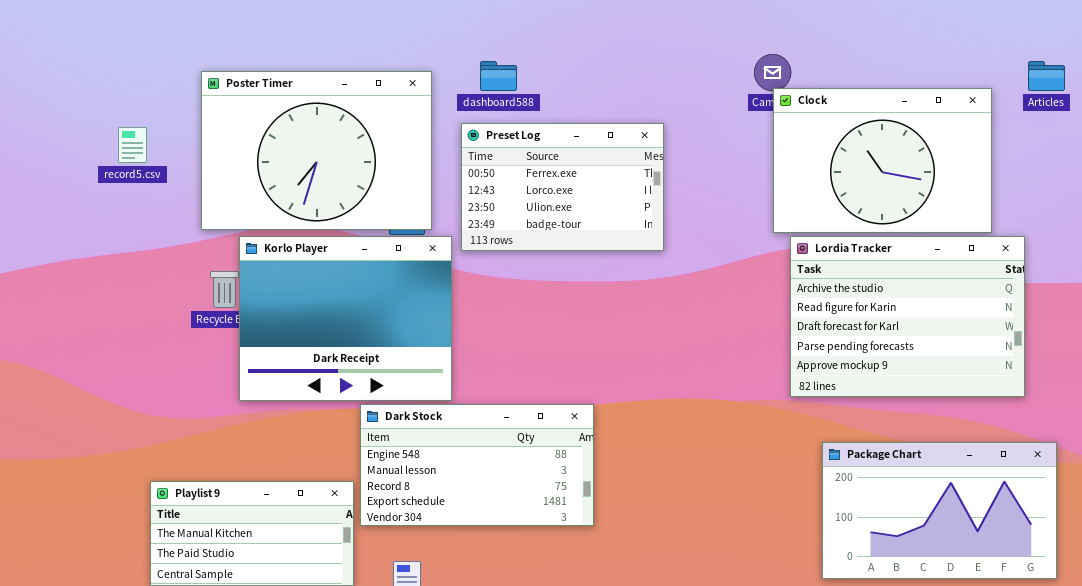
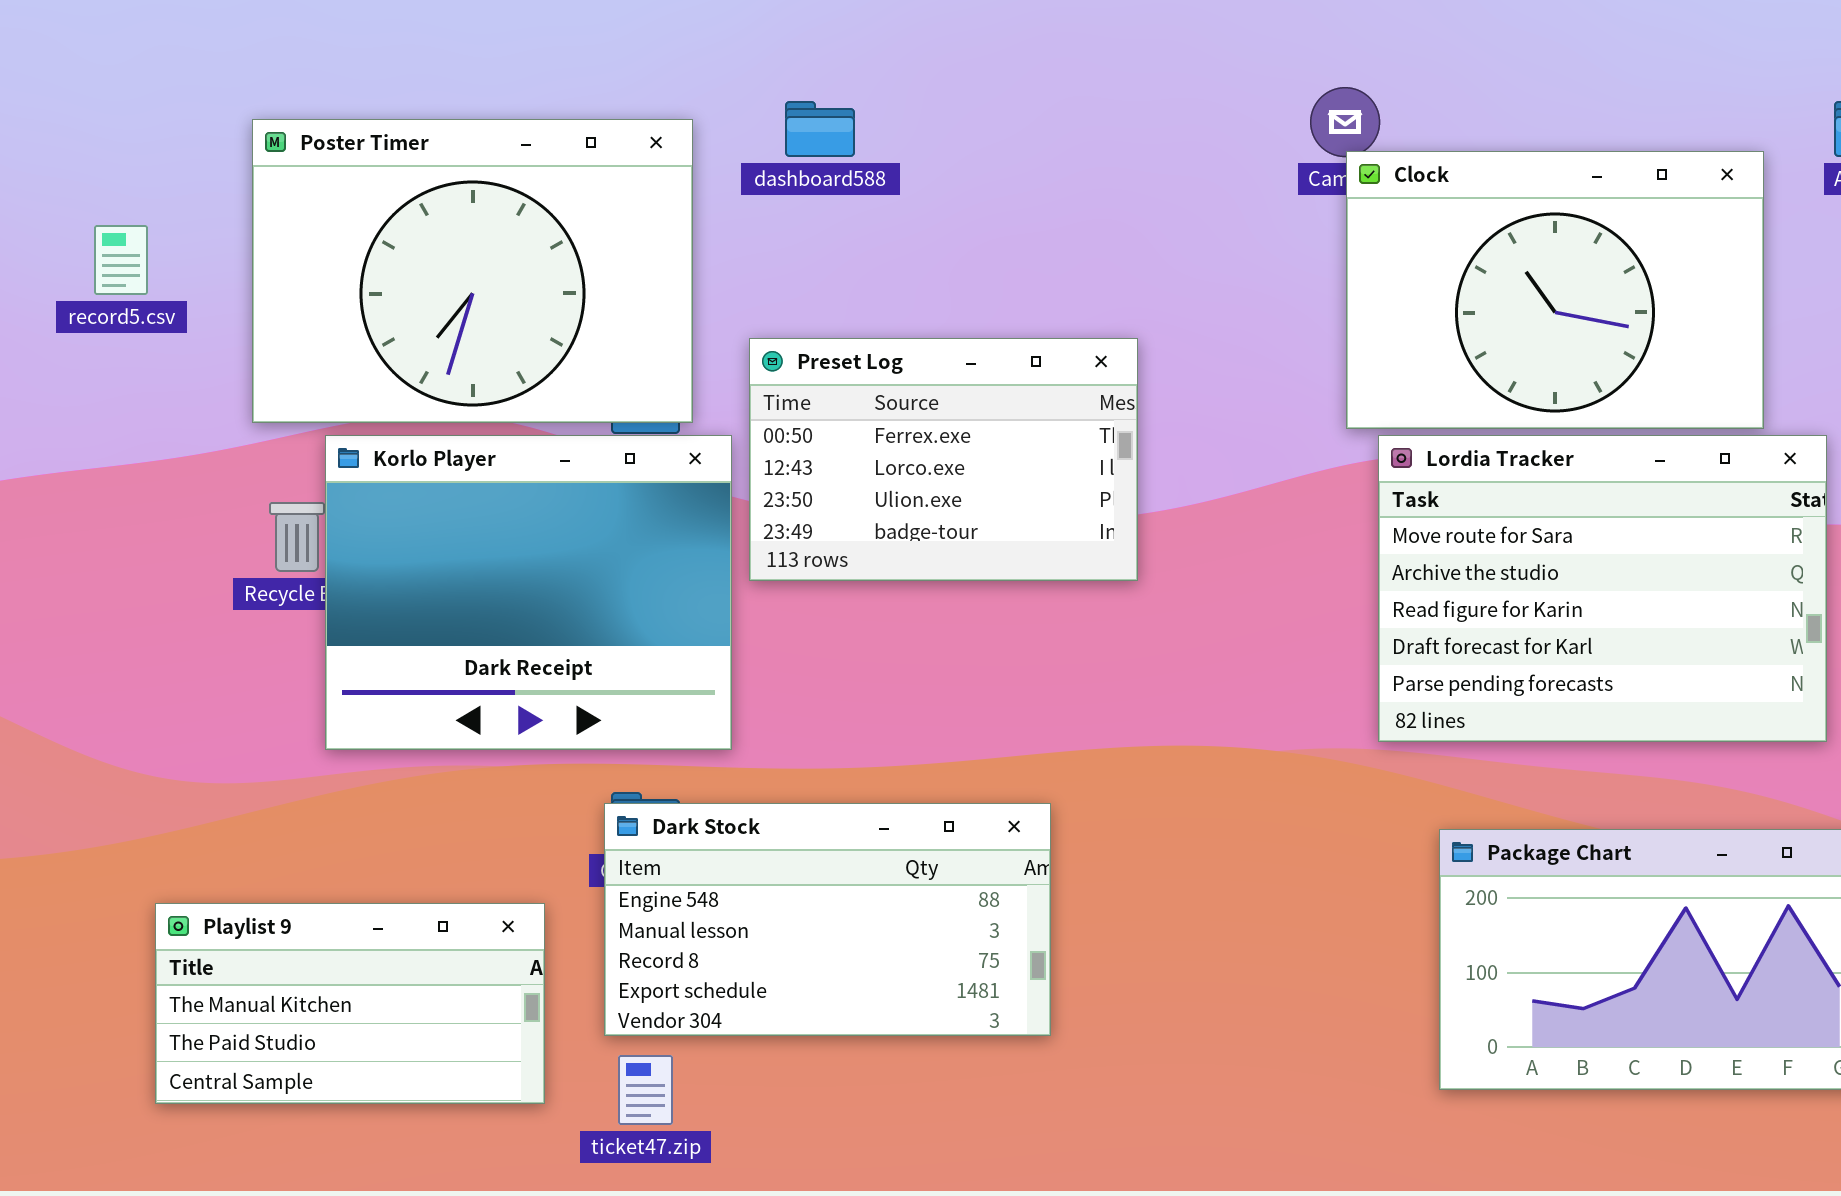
Preset Log: [461,123,664,251] -> [749,338,1138,581], moved
Lordia Tracker: [790,236,1025,397] -> [1378,435,1827,742], scrolled up 1 row
Dark Stock: [360,404,594,526] -> [604,803,1051,1036], moved

